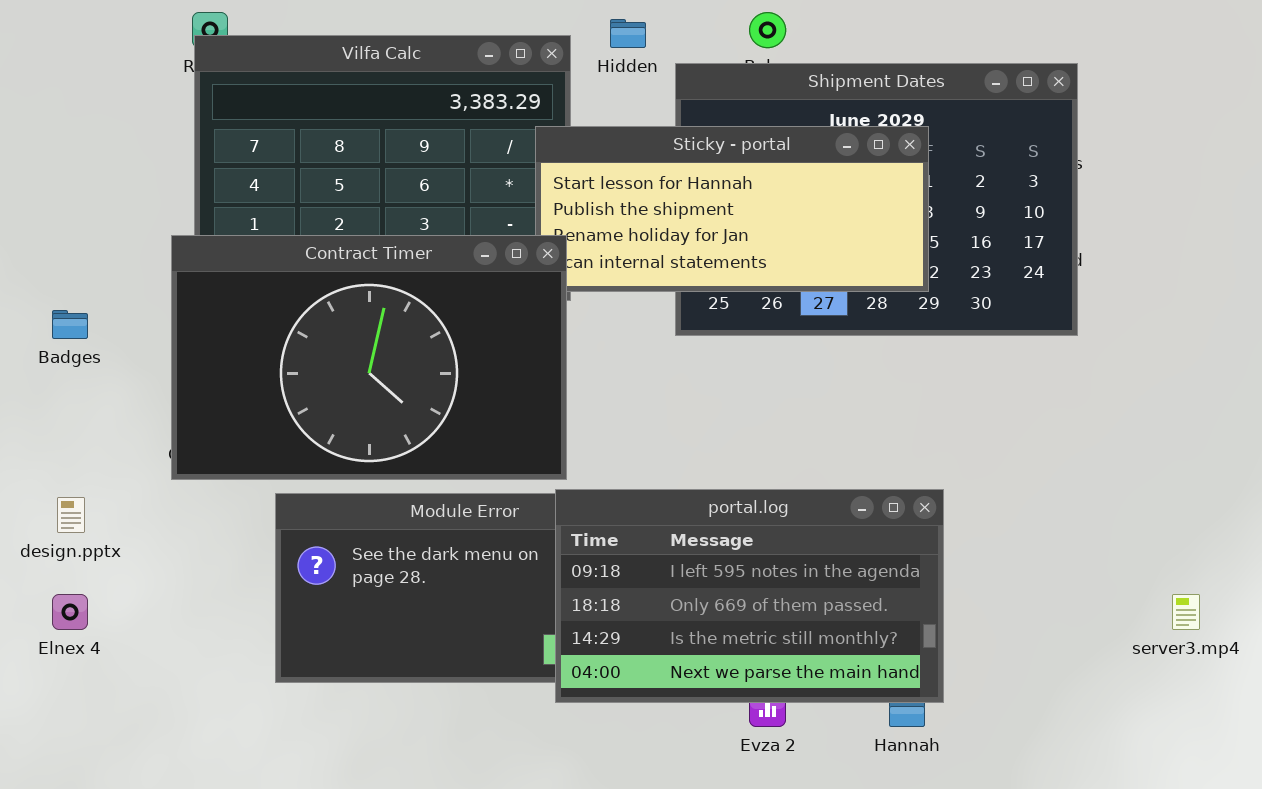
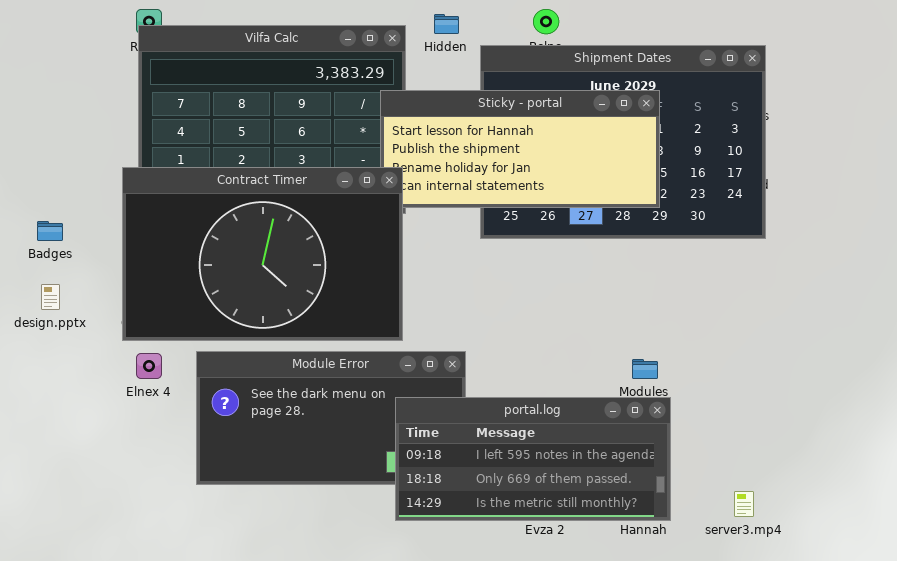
portal.log: [555,489,944,703] -> [395,397,671,521], moved, resized
design.pptx: [57,497,85,533] -> [41,284,60,310], moved
Elnex 4: [52,594,88,630] -> [136,353,162,379], moved
server3.mp4: [1172,594,1200,630] -> [734,491,754,517], moved

